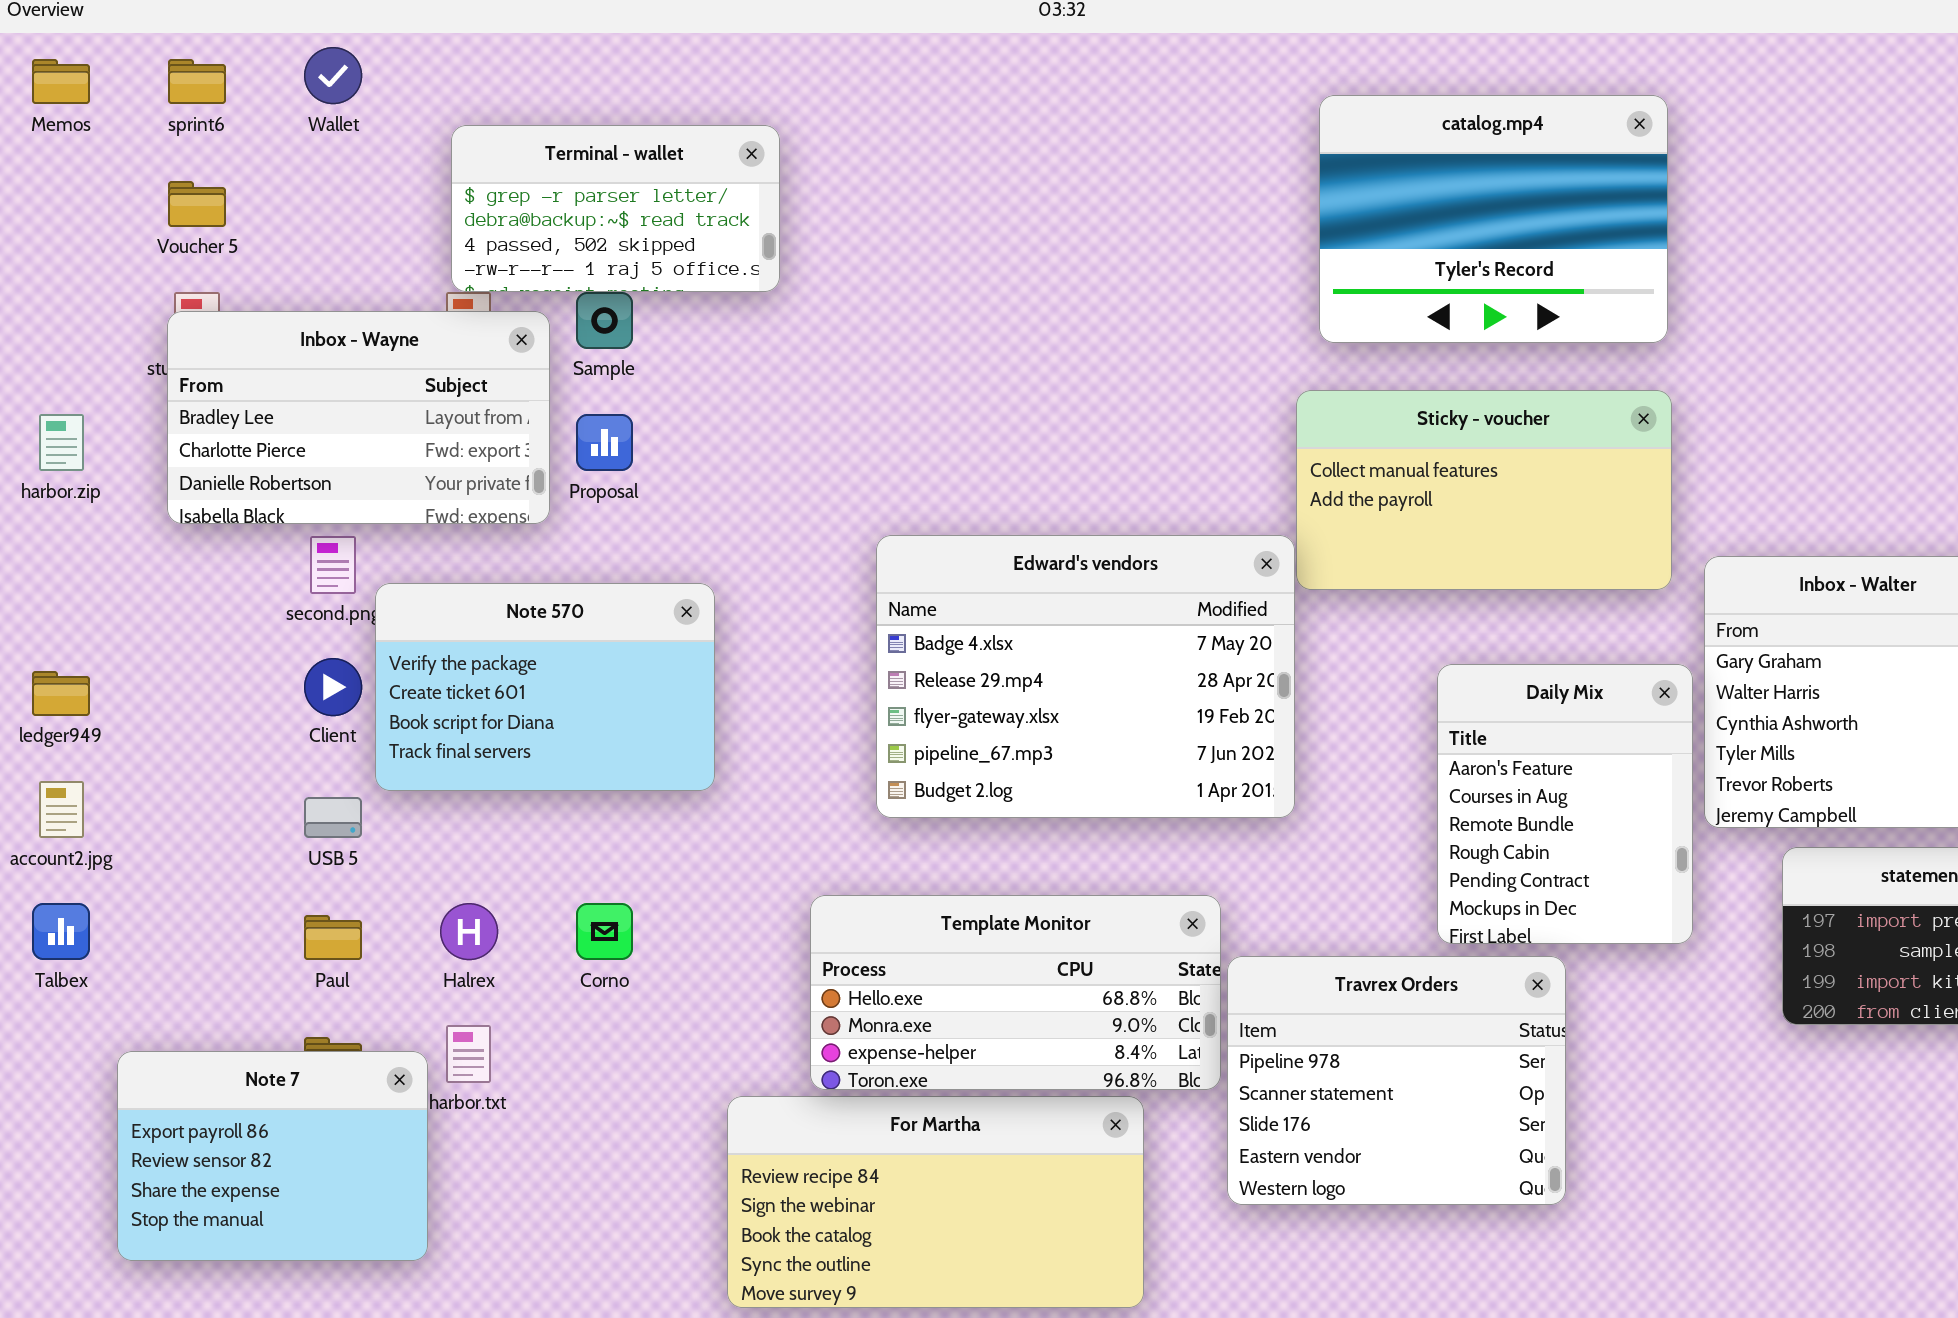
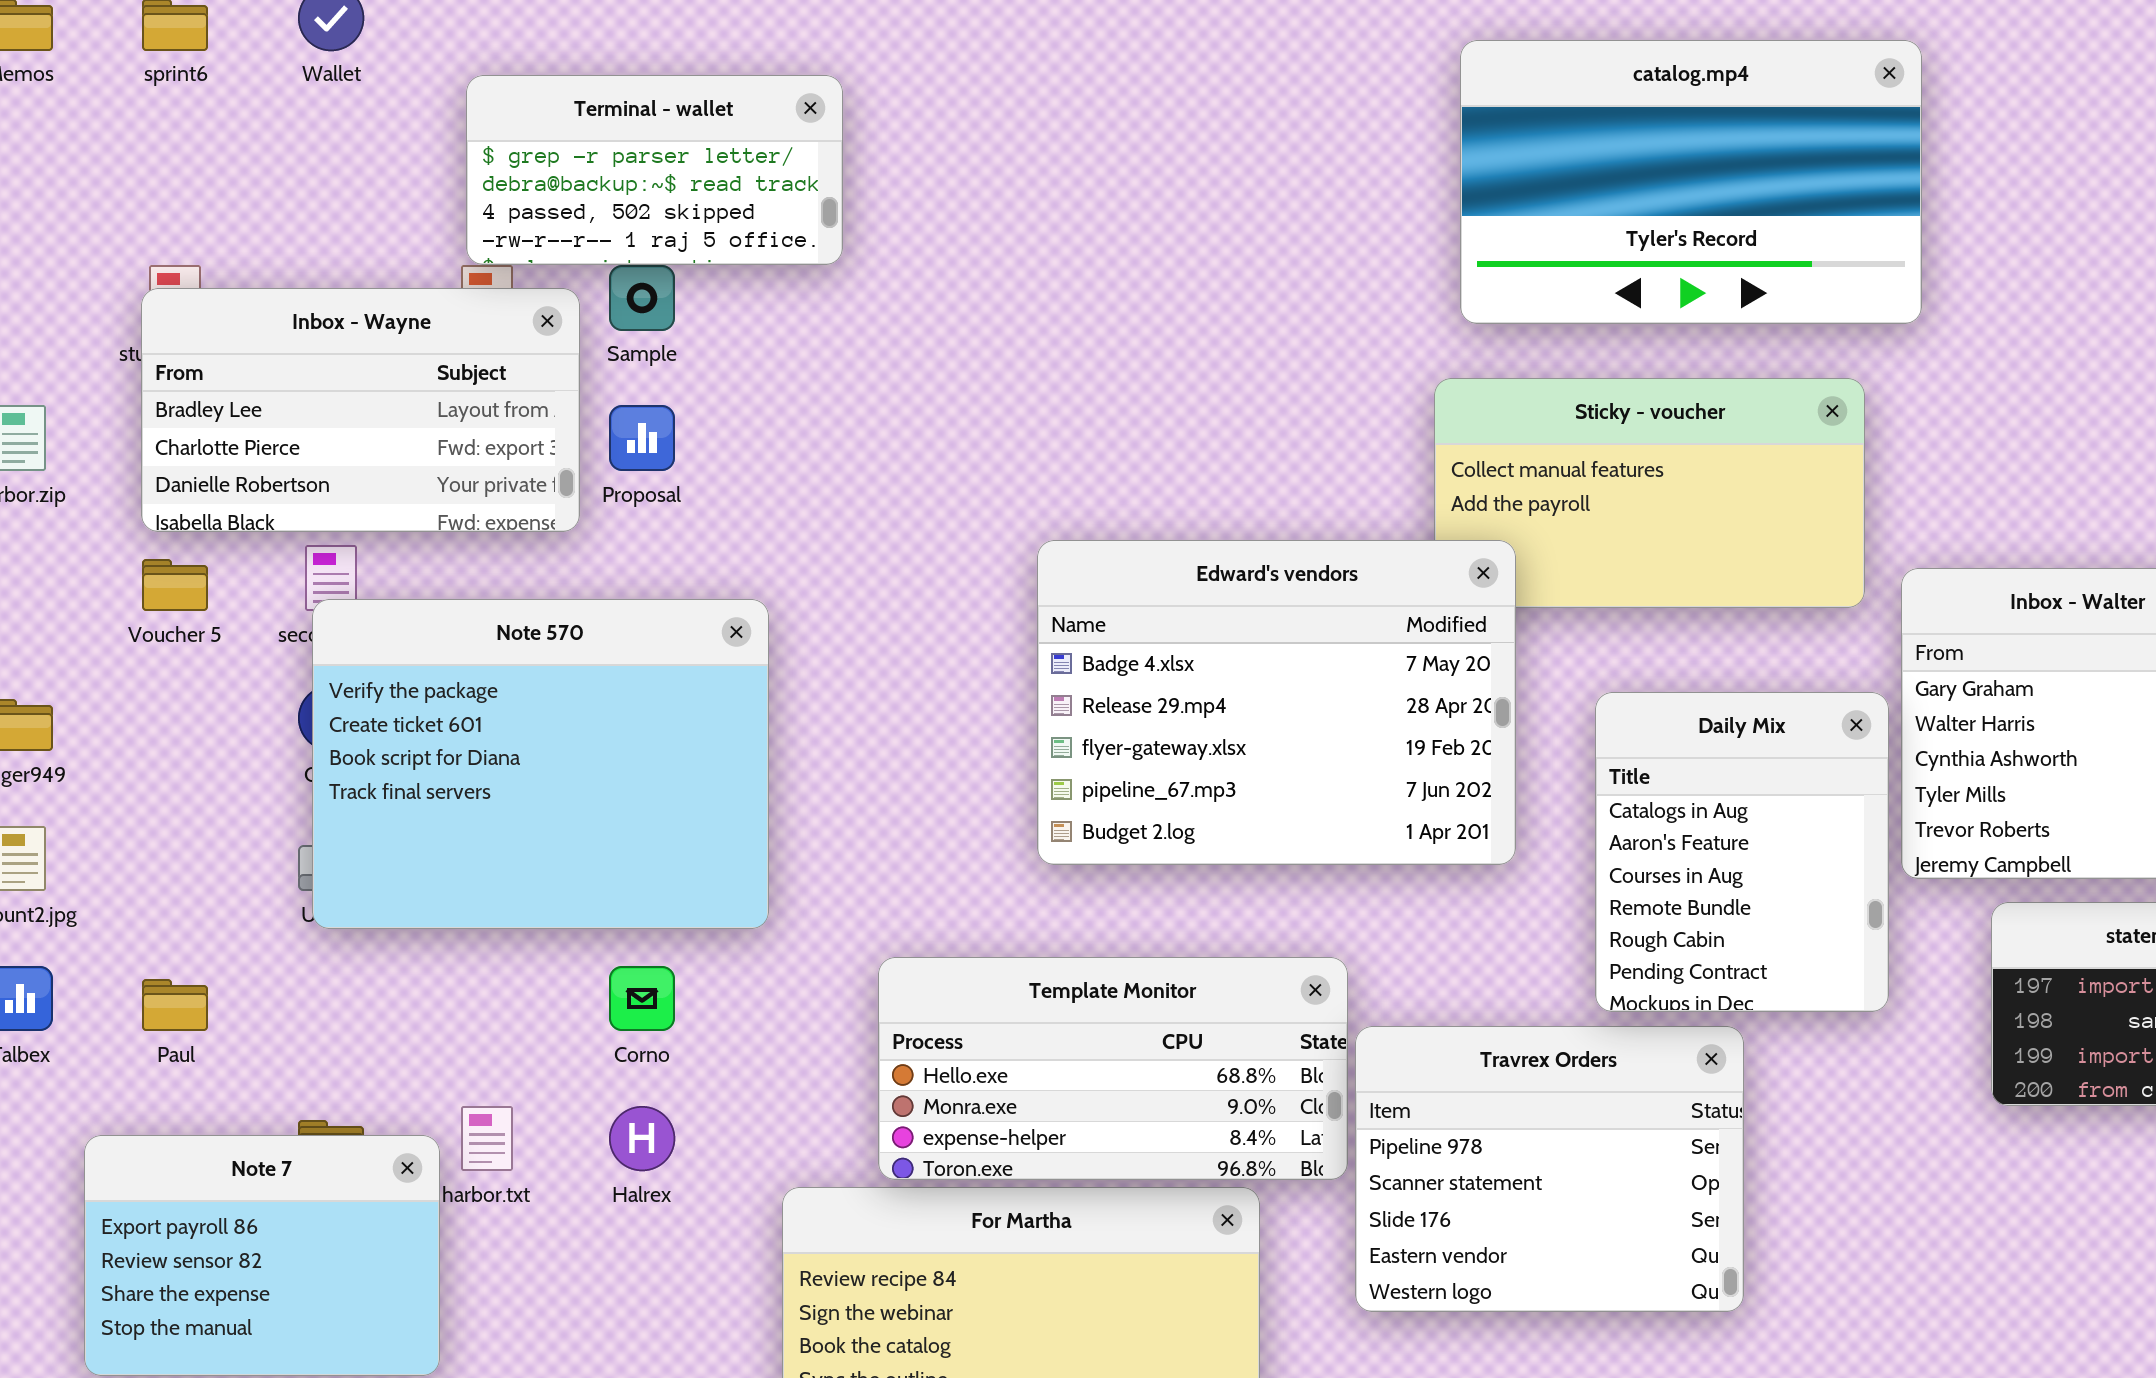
catalog.mp4: [1319,95,1668,343] -> [1460,40,1922,324], resized
Voucher 5: [168,181,226,227] -> [142,559,208,611], moved
Edward's vendors: [876,535,1295,818] -> [1037,540,1516,865], moved
Note 570: [375,583,715,791] -> [312,599,769,929], resized
Daily Mix: [1437,664,1693,944] -> [1595,692,1889,1012], scrolled up 1 row
Halrex: [440,903,498,960] -> [609,1106,675,1171], moved
Paul: [304,915,362,960] -> [142,979,208,1031], moved

